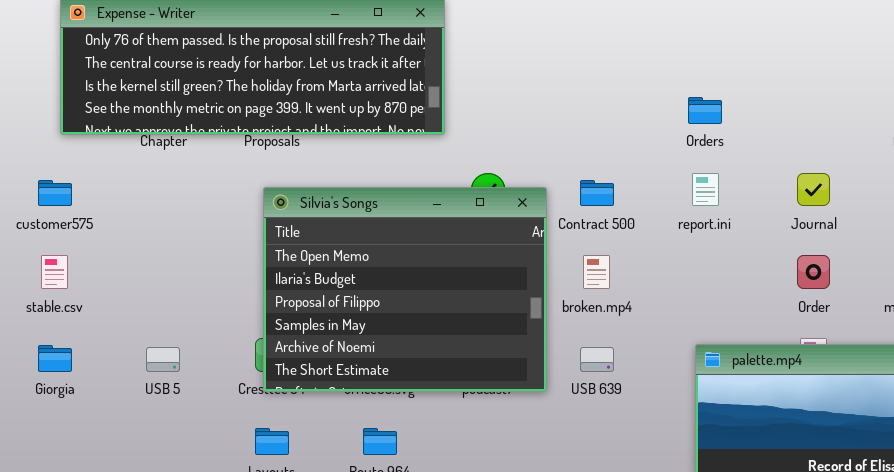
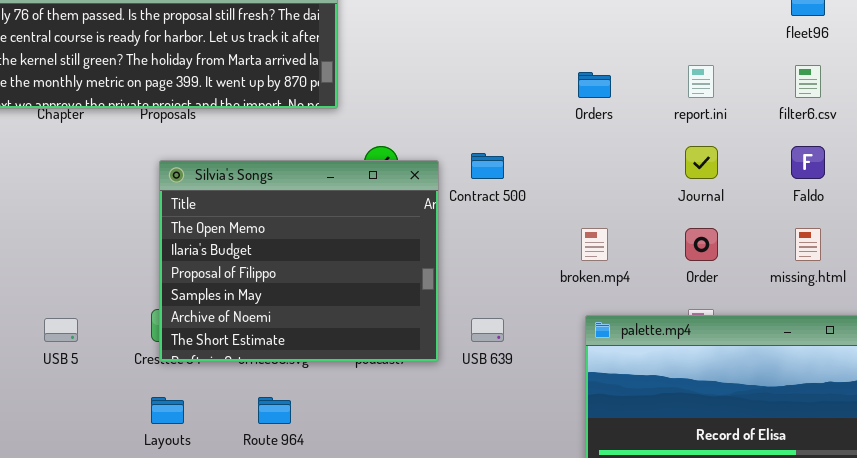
report.ini: [692,173,719,206] -> [688,65,714,98], moved
broken.mp4: [583,255,610,289] -> [581,228,608,261], moved

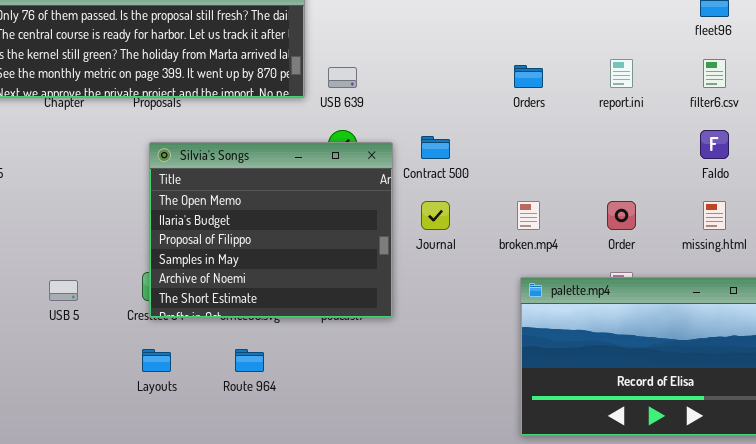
Journal: [685,146,718,179] -> [421,201,450,230], moved
USB 639: [471,318,504,342] -> [328,67,357,88], moved

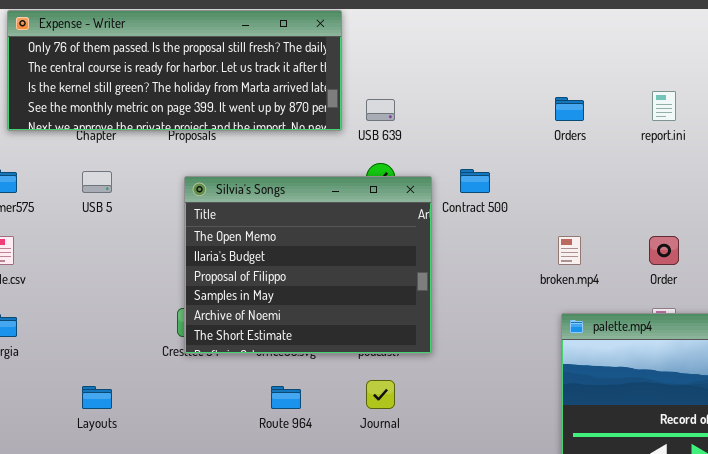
Journal: [421,201,450,230] -> [366,380,395,409], moved
USB 5: [49,280,78,301] -> [82,171,112,193], moved
Layouts: [142,349,171,372] -> [82,386,112,409], moved

